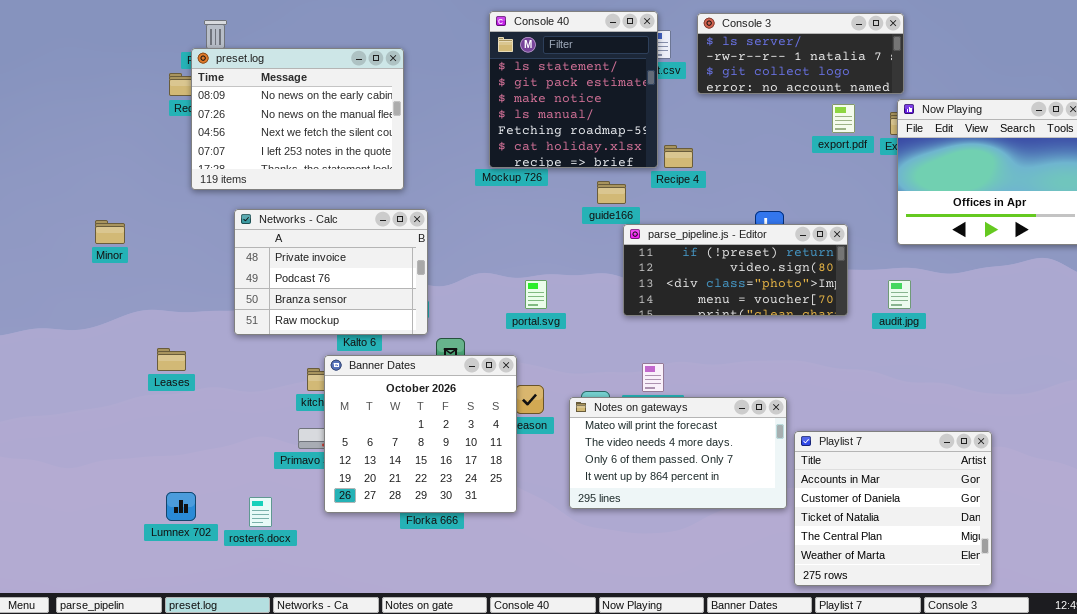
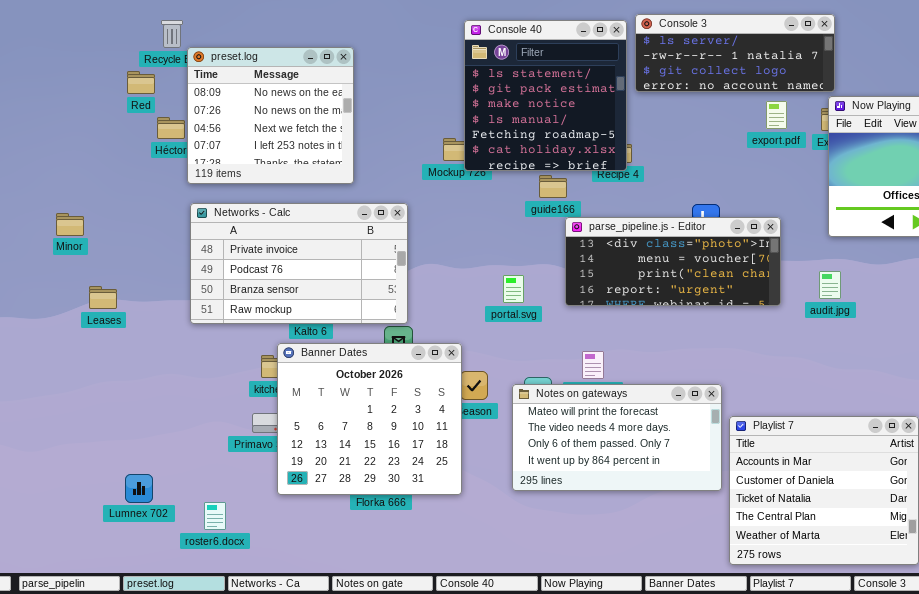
Console 40: [489,11,658,168] -> [464,20,627,171], moved
preset.log: [191,48,404,190] -> [187,47,354,184], resized
Networks - Calc: [234,209,428,335] -> [190,203,408,324], resized
parse_pipeline.js - Editor: [623,224,848,316] -> [565,217,781,306], scrolled down 2 rows
portal.svg: [525,280,547,309] -> [503,275,524,303], moved
Leases: [157,348,186,371] -> [89,286,117,309], moved
roster6.docx: [249,497,272,527] -> [204,502,226,530], moved

